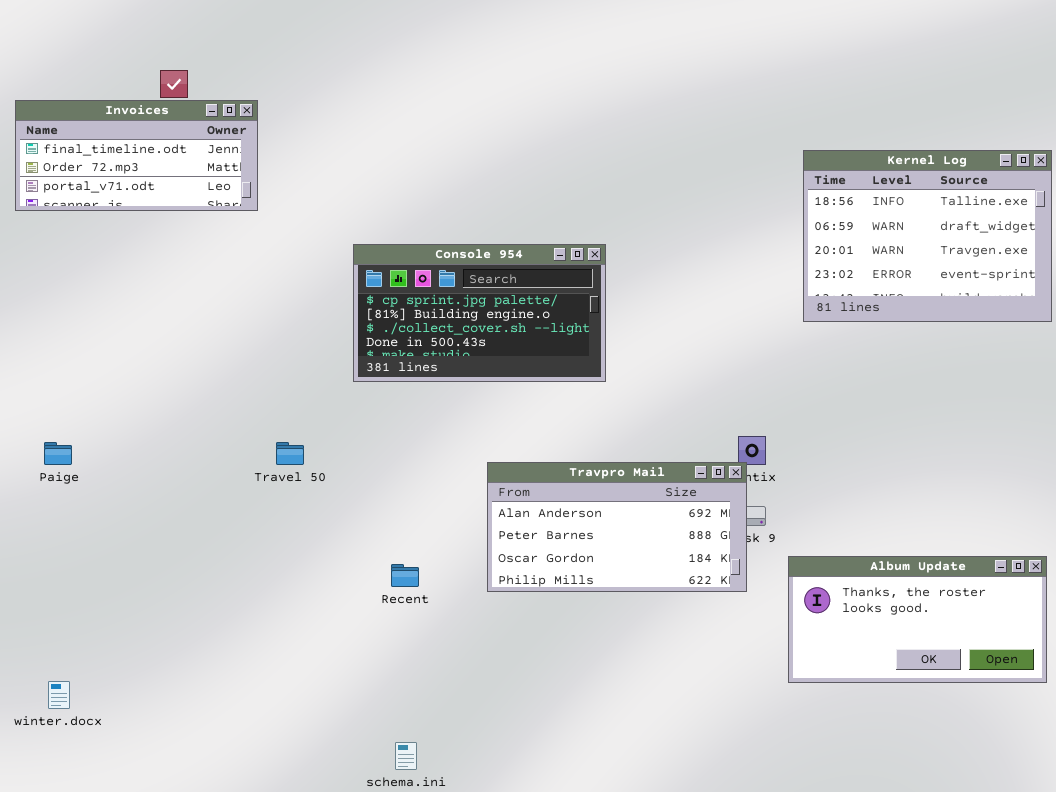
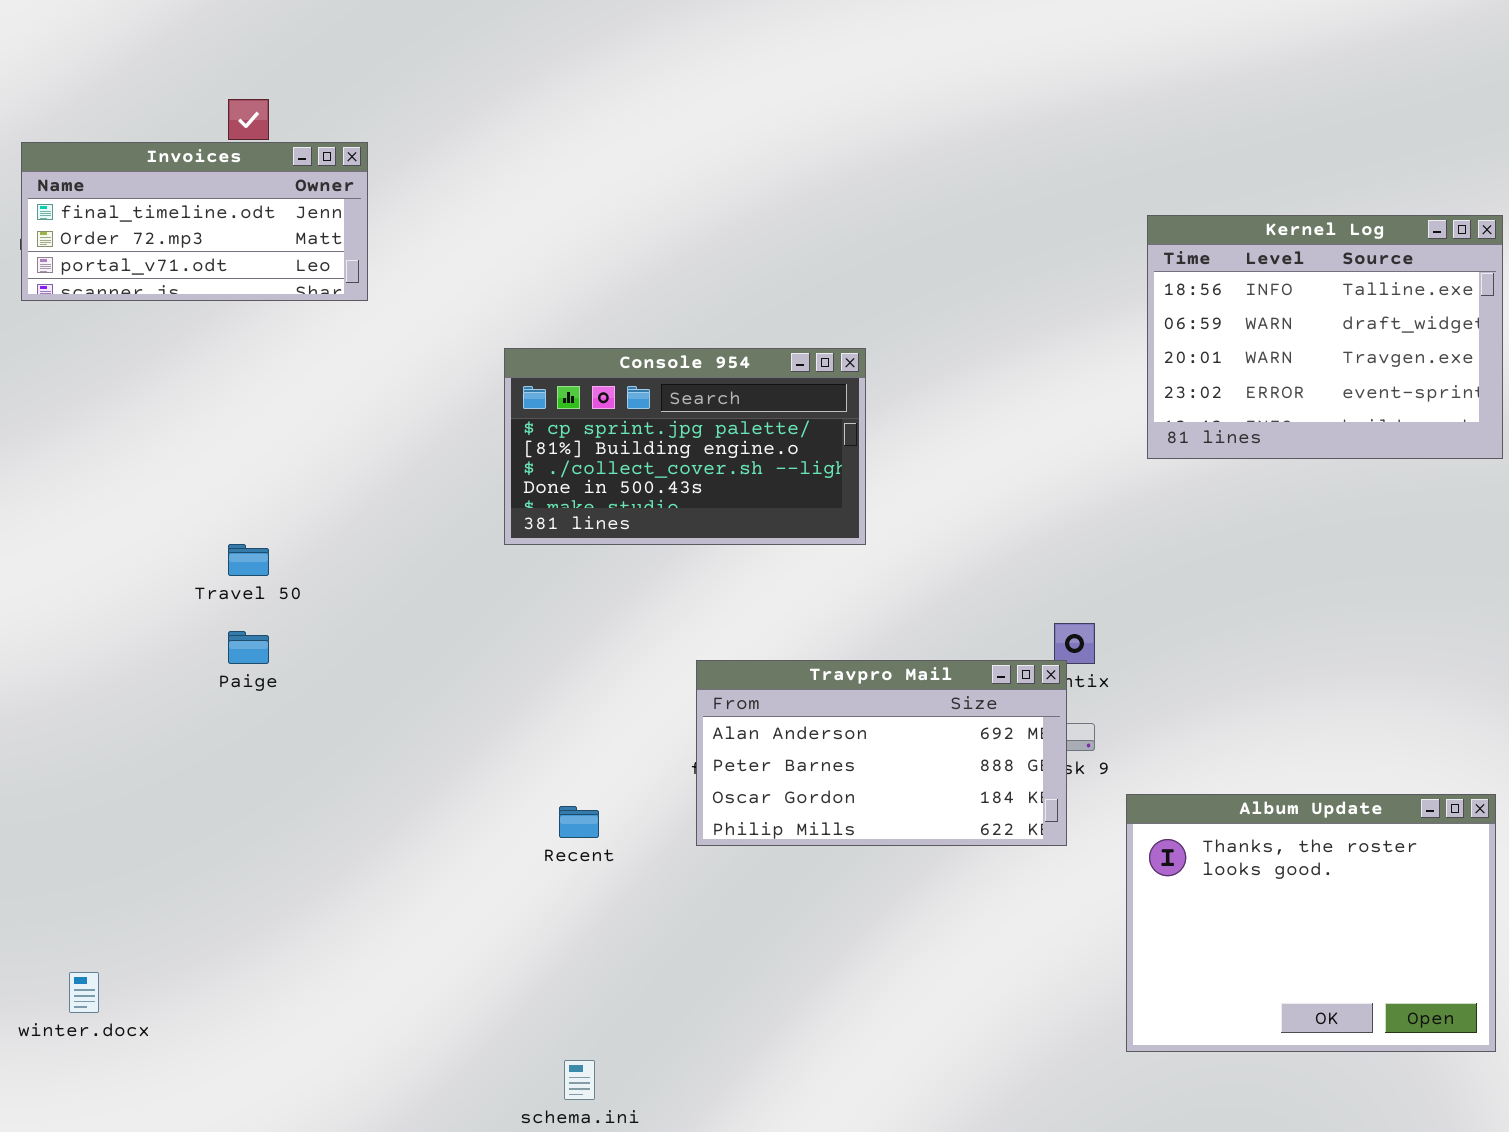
Paige: [44,442,72,465] -> [228,631,269,664], moved
Travel 50: [276,442,304,465] -> [228,544,269,576], moved
Album Update: [788,556,1047,683] -> [1126,794,1496,1052], resized

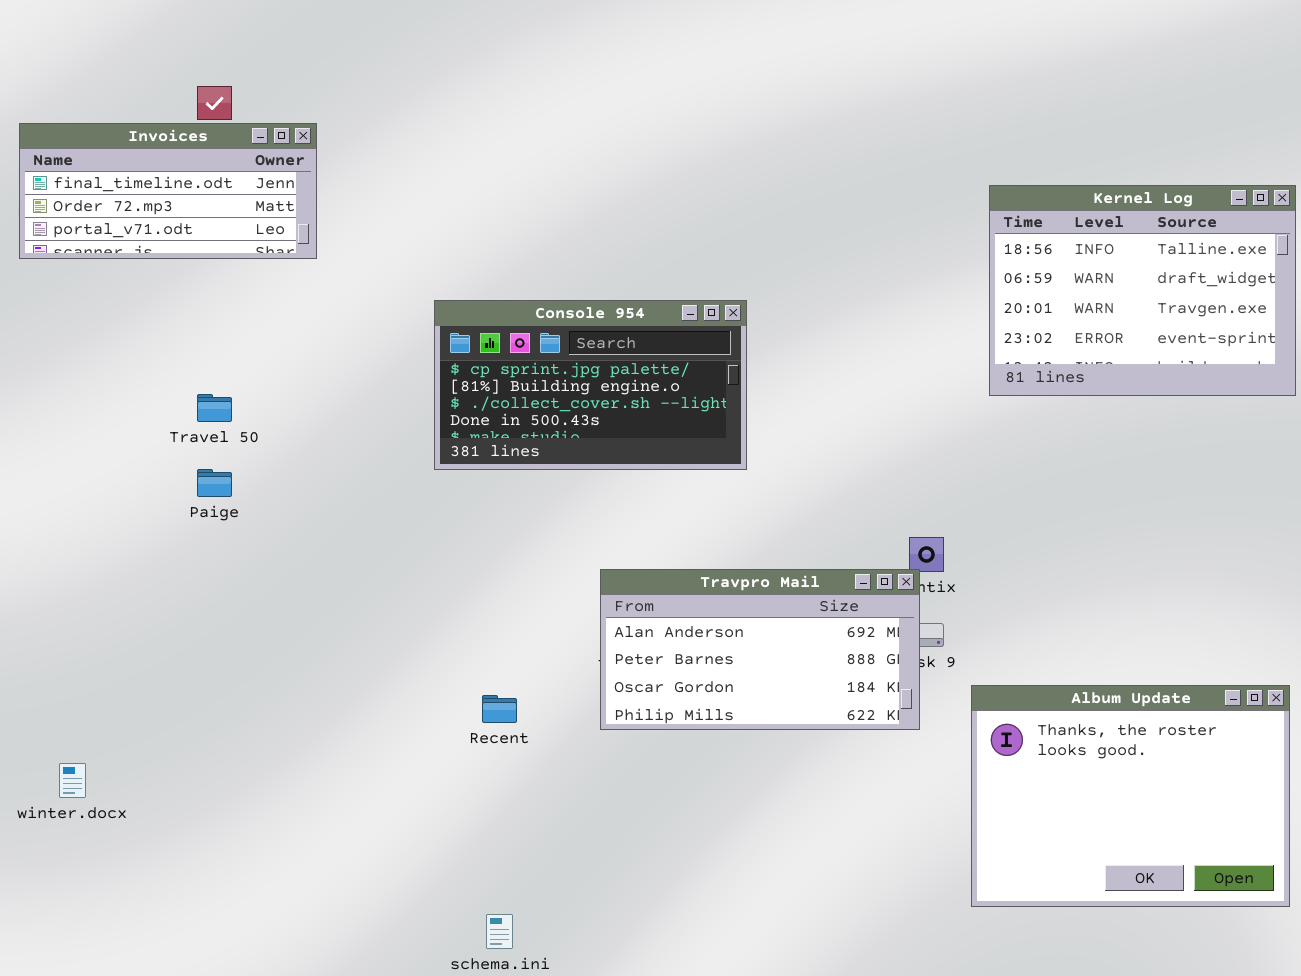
Travel 50: [228,544,269,576] -> [197,394,232,422], moved
Paige: [228,631,269,664] -> [197,469,232,497], moved
winter.docx: [69,972,99,1013] -> [59,763,86,798], moved

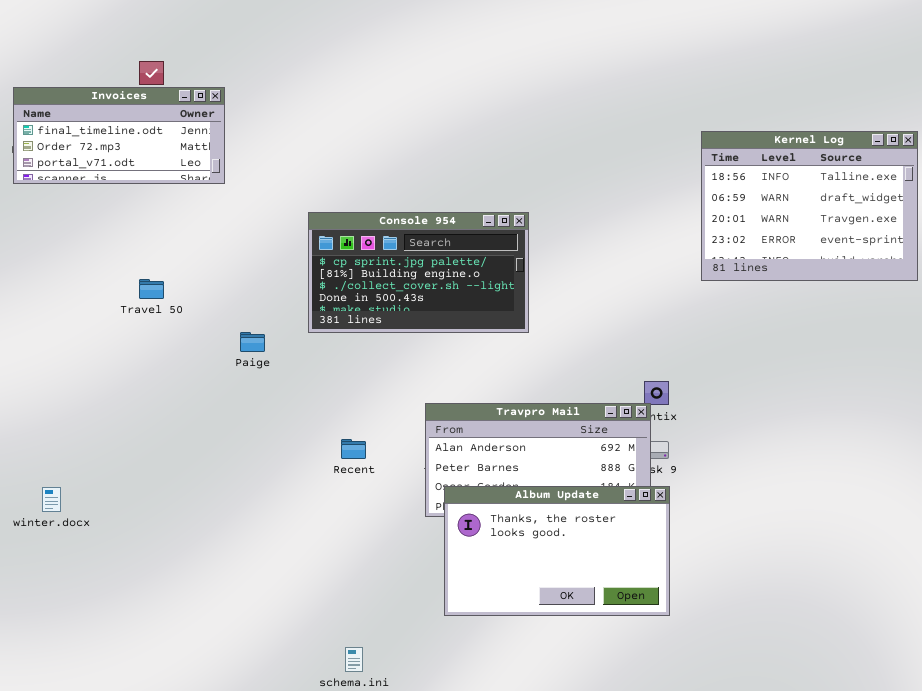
Paige: [197,469,232,497] -> [240,332,265,352], moved
Album Update: [971,685,1290,907] -> [444,486,670,616], moved, resized
Recent: [482,695,517,723] -> [341,439,366,459], moved
winter.docx: [59,763,86,798] -> [42,487,61,512], moved

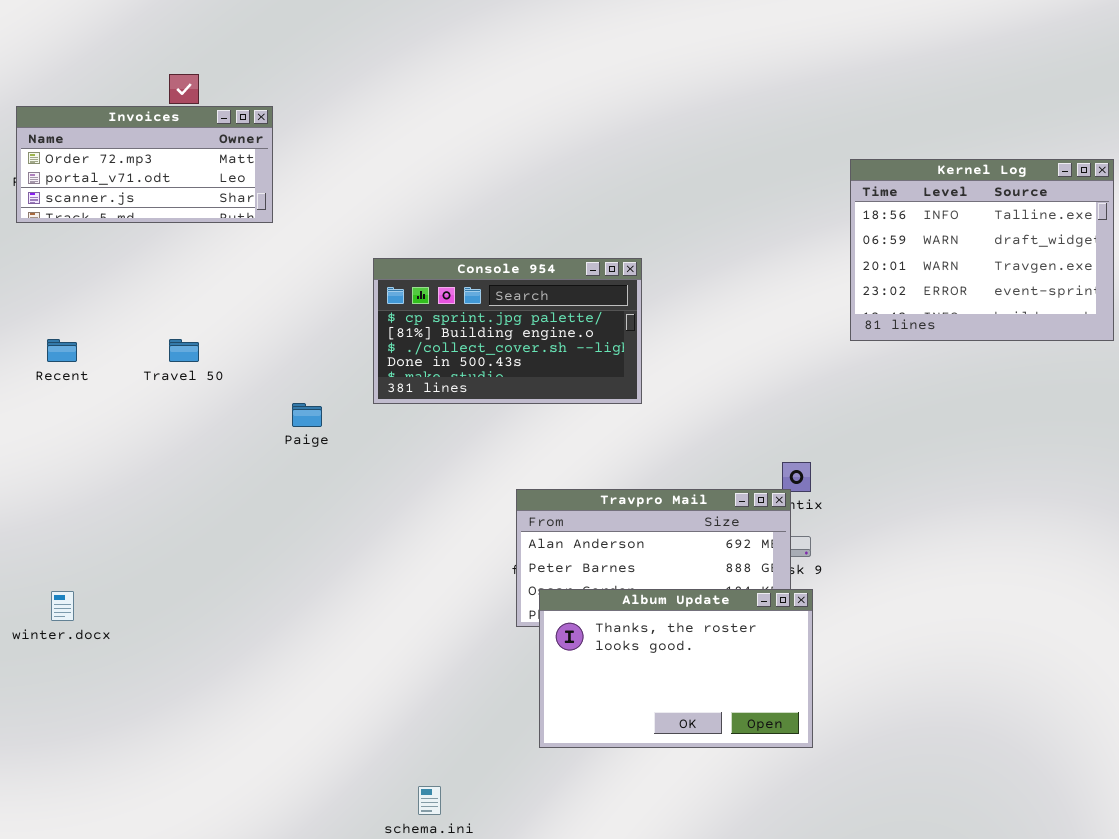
Invoices: [13,87,225,184] -> [16,106,273,223], scrolled down 1 row
Recent: [341,439,366,459] -> [47,339,77,362], moved

